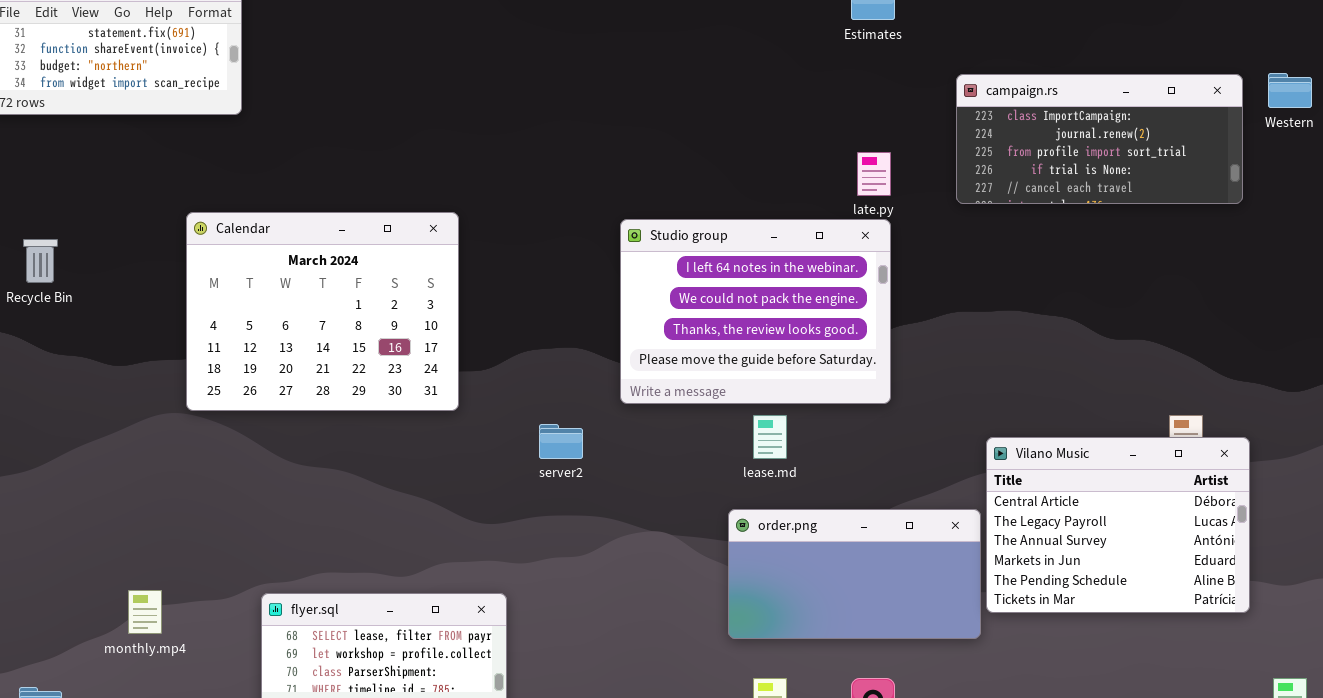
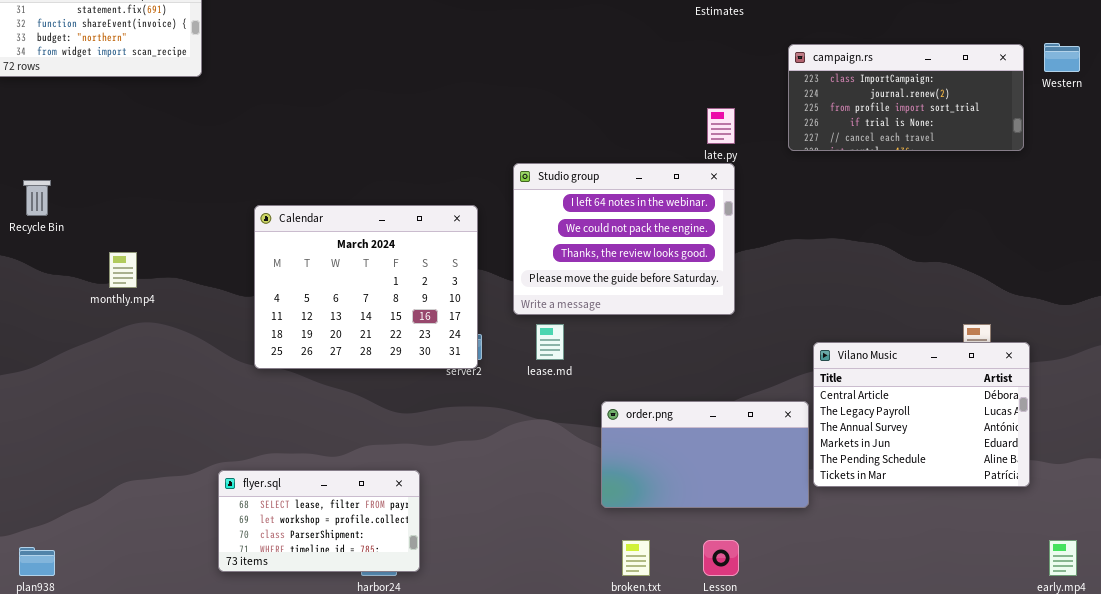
Calendar: [186,212,459,411] -> [254,205,478,369], moved
lease.md: [753,415,787,459] -> [536,324,564,360], moved
monthly.mp4: [128,590,162,634] -> [109,252,137,288], moved

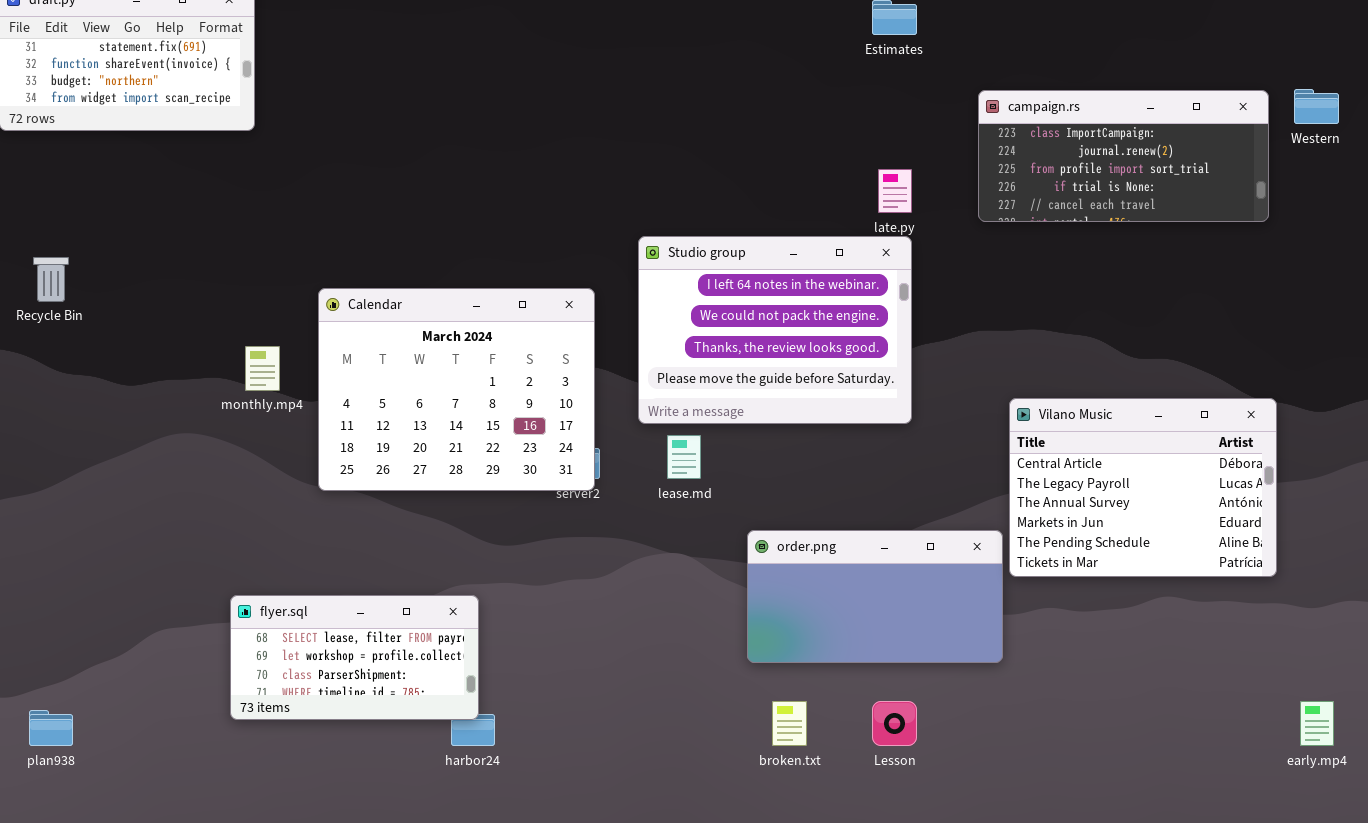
monthly.mp4: [109,252,137,288] -> [245,346,280,391], moved
Vilano Music: [813,342,1030,487] -> [1009,398,1277,577], moved
flyer.sql: [218,470,420,572] -> [230,595,479,720], moved

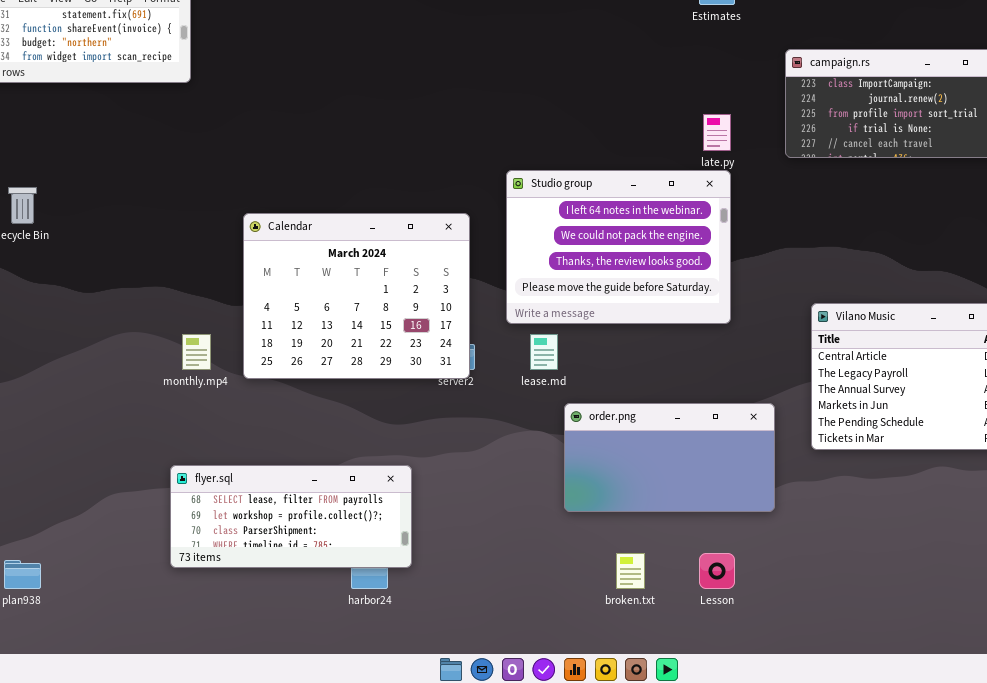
monthly.mp4: [245,346,280,391] -> [182,334,211,370], moved
order.png: [747,530,1003,663] -> [564,403,775,512], moved
flyer.sql: [230,595,479,720] -> [170,465,412,568], resized

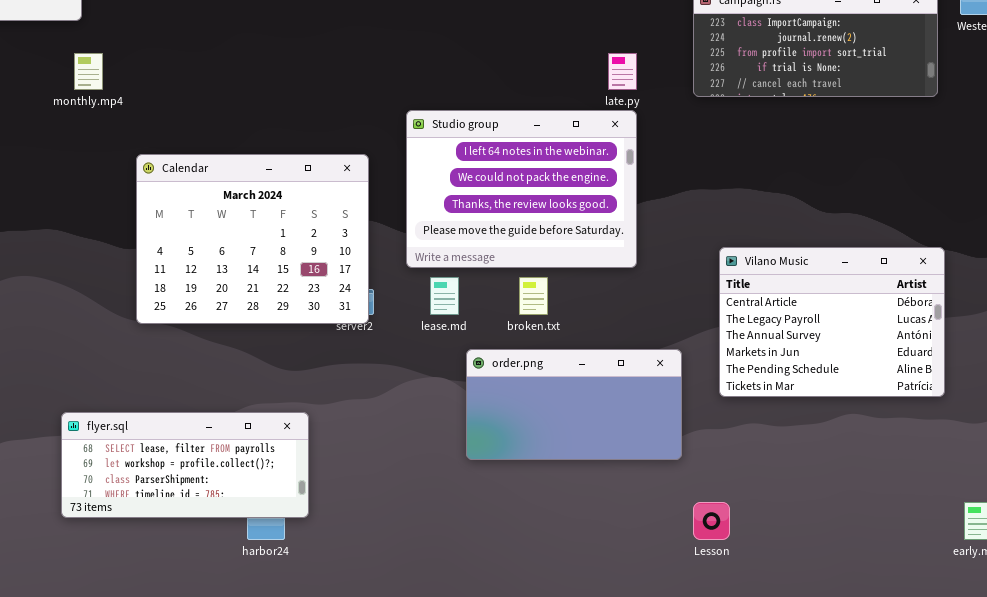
monthly.mp4: [182,334,211,370] -> [74,53,103,90], moved
broken.txt: [616,553,645,589] -> [519,277,548,315], moved
Lesson: [699,553,735,589] -> [693,502,730,540], moved

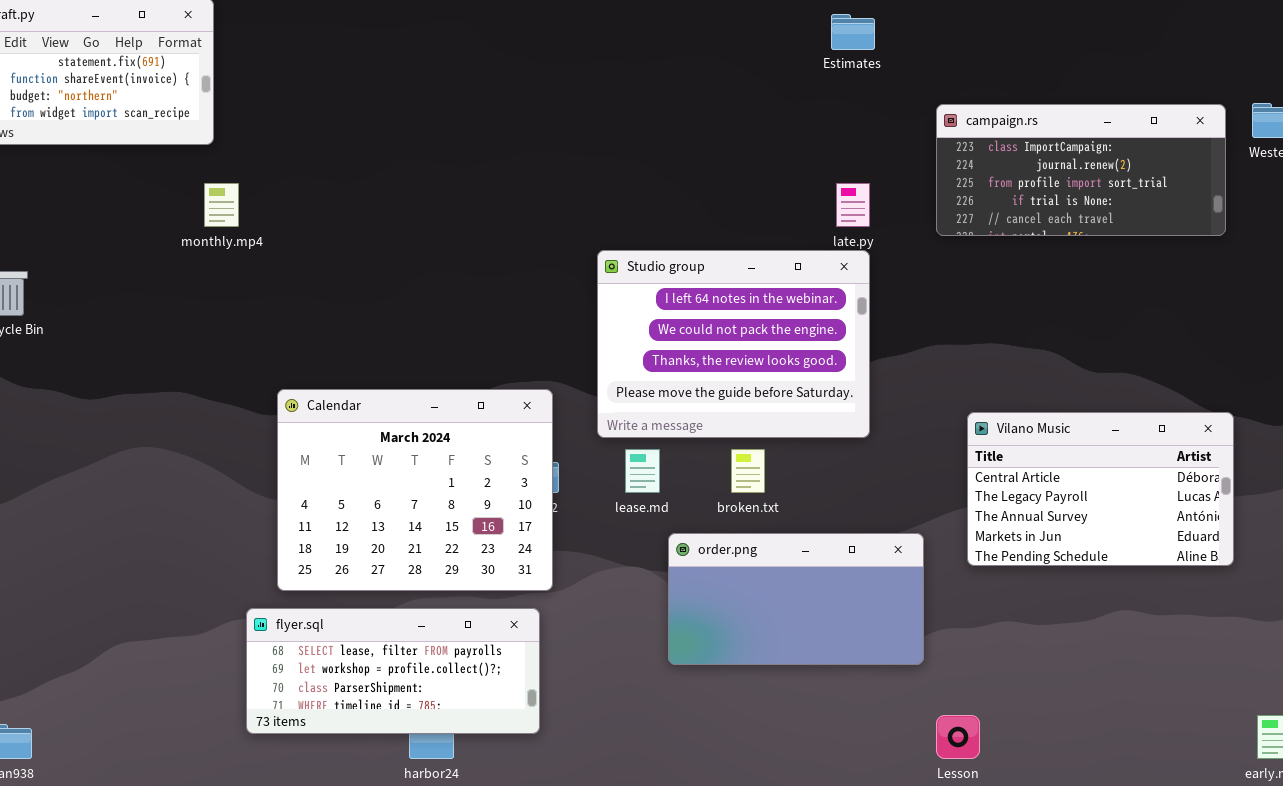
Calendar: [136,154,369,324] -> [277,389,553,591], moved
Vilano Music: [719,247,945,397] -> [967,412,1234,566], resized
flyer.sql: [61,412,309,518] -> [246,608,540,734], moved

